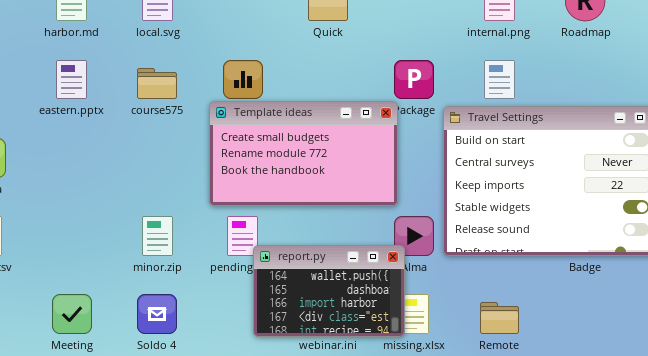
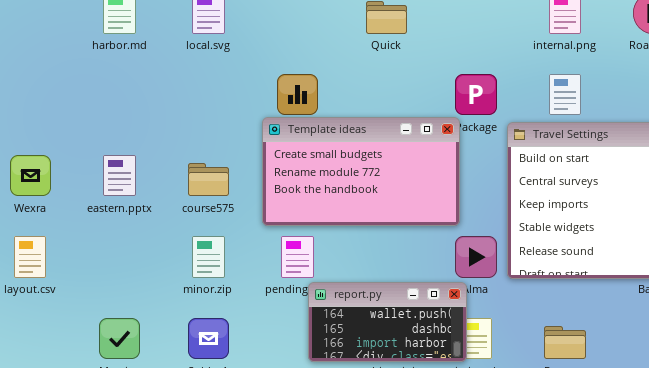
eastern.pptx: [56,60,87,99] -> [103,155,136,196], moved
course575: [137,68,177,99] -> [188,163,229,196], moved
report.py: [253,245,405,337] -> [308,282,467,362], resized

